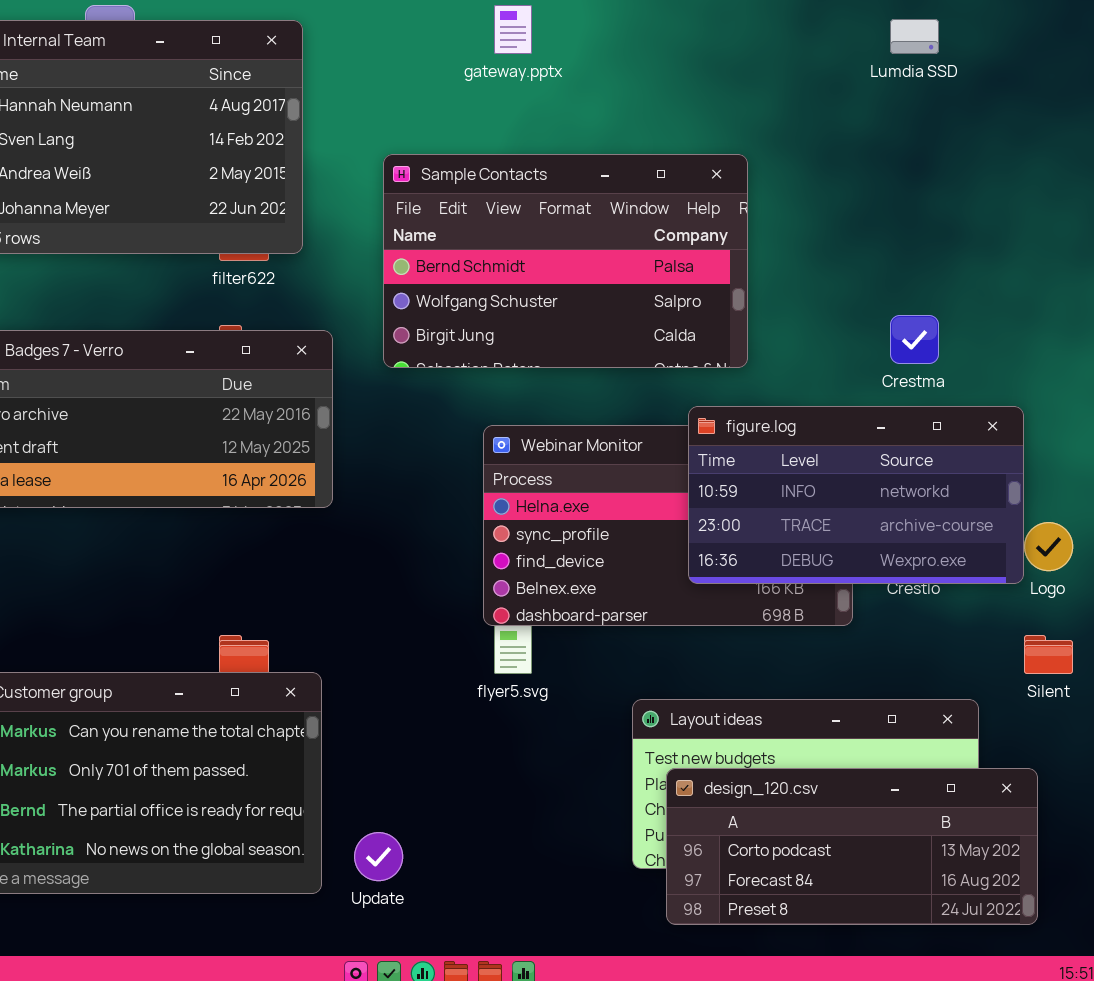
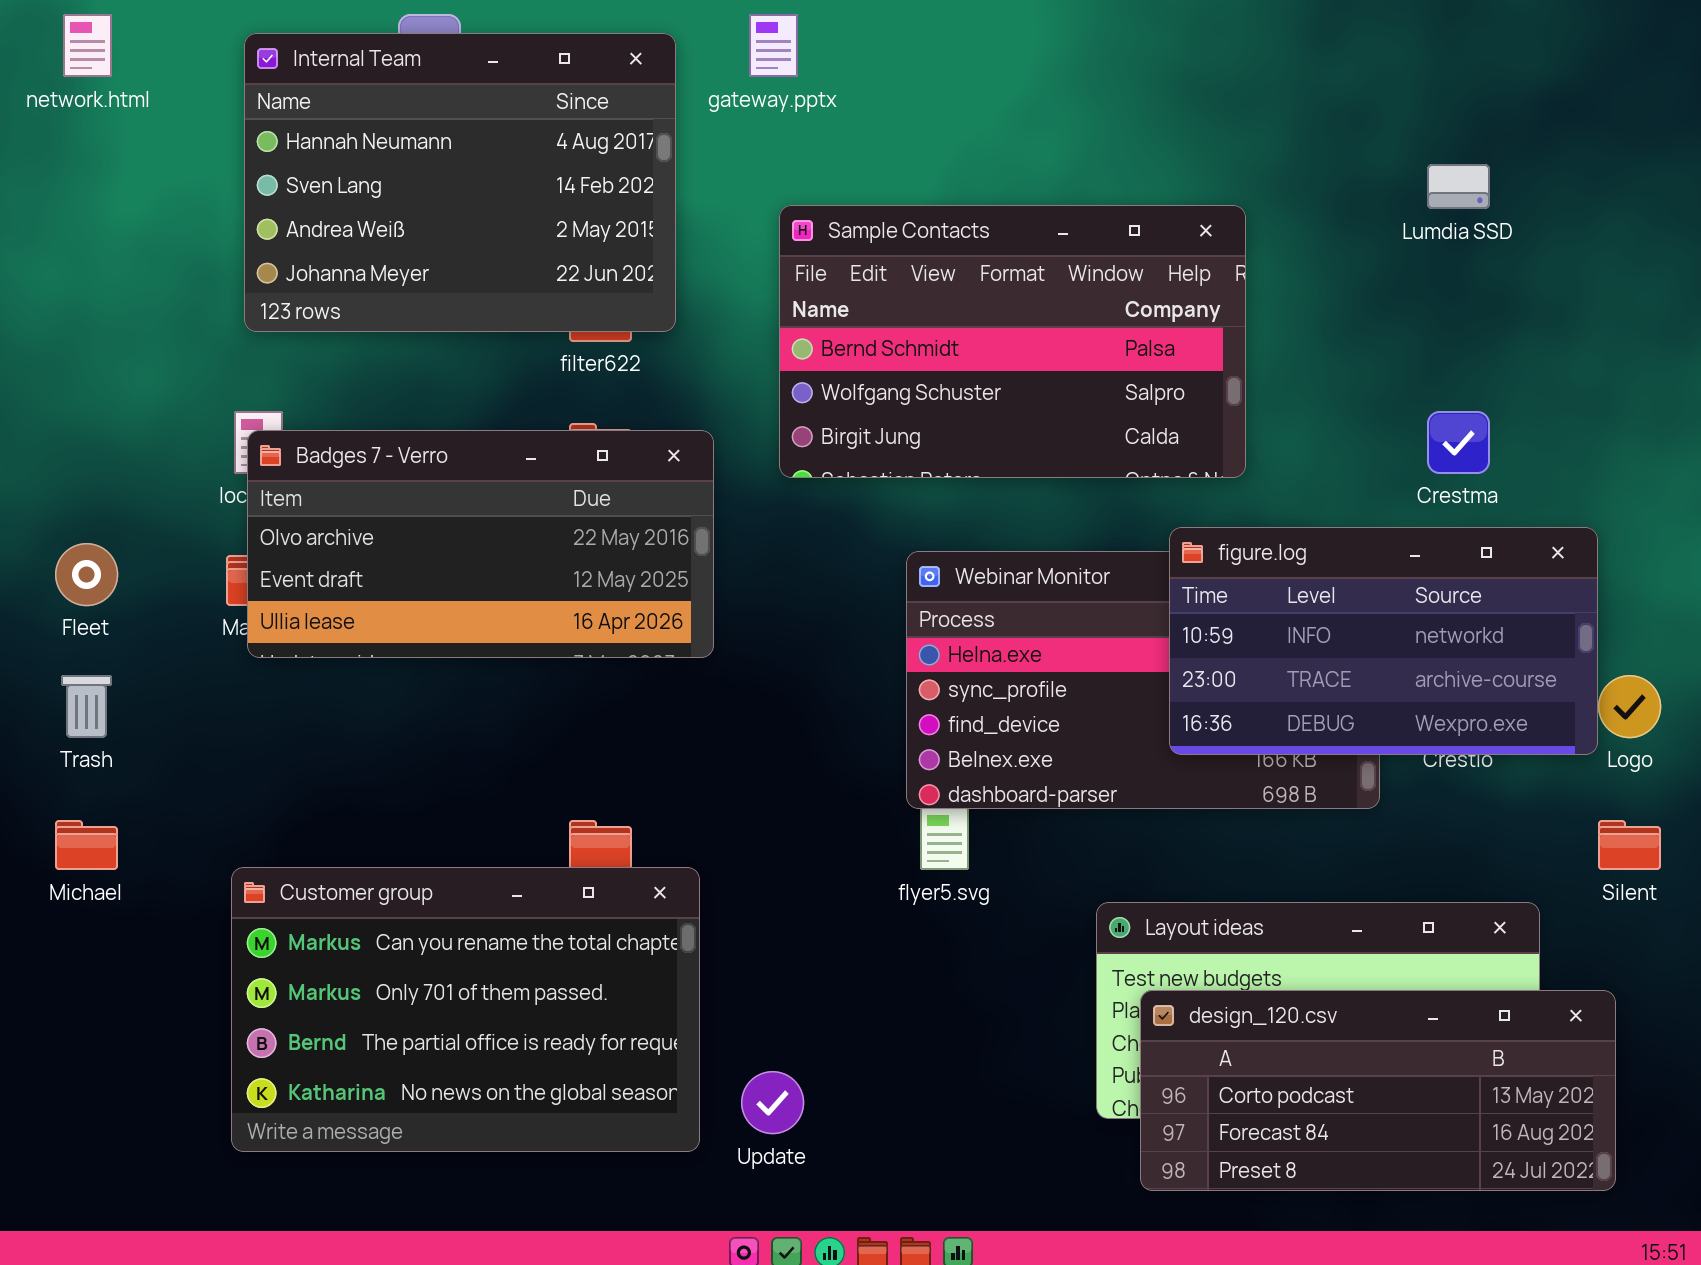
gateway.pptx: [494,5,532,54] -> [749,14,798,77], moved
Lumdia SSD: [890,19,939,54] -> [1427,164,1490,209], moved

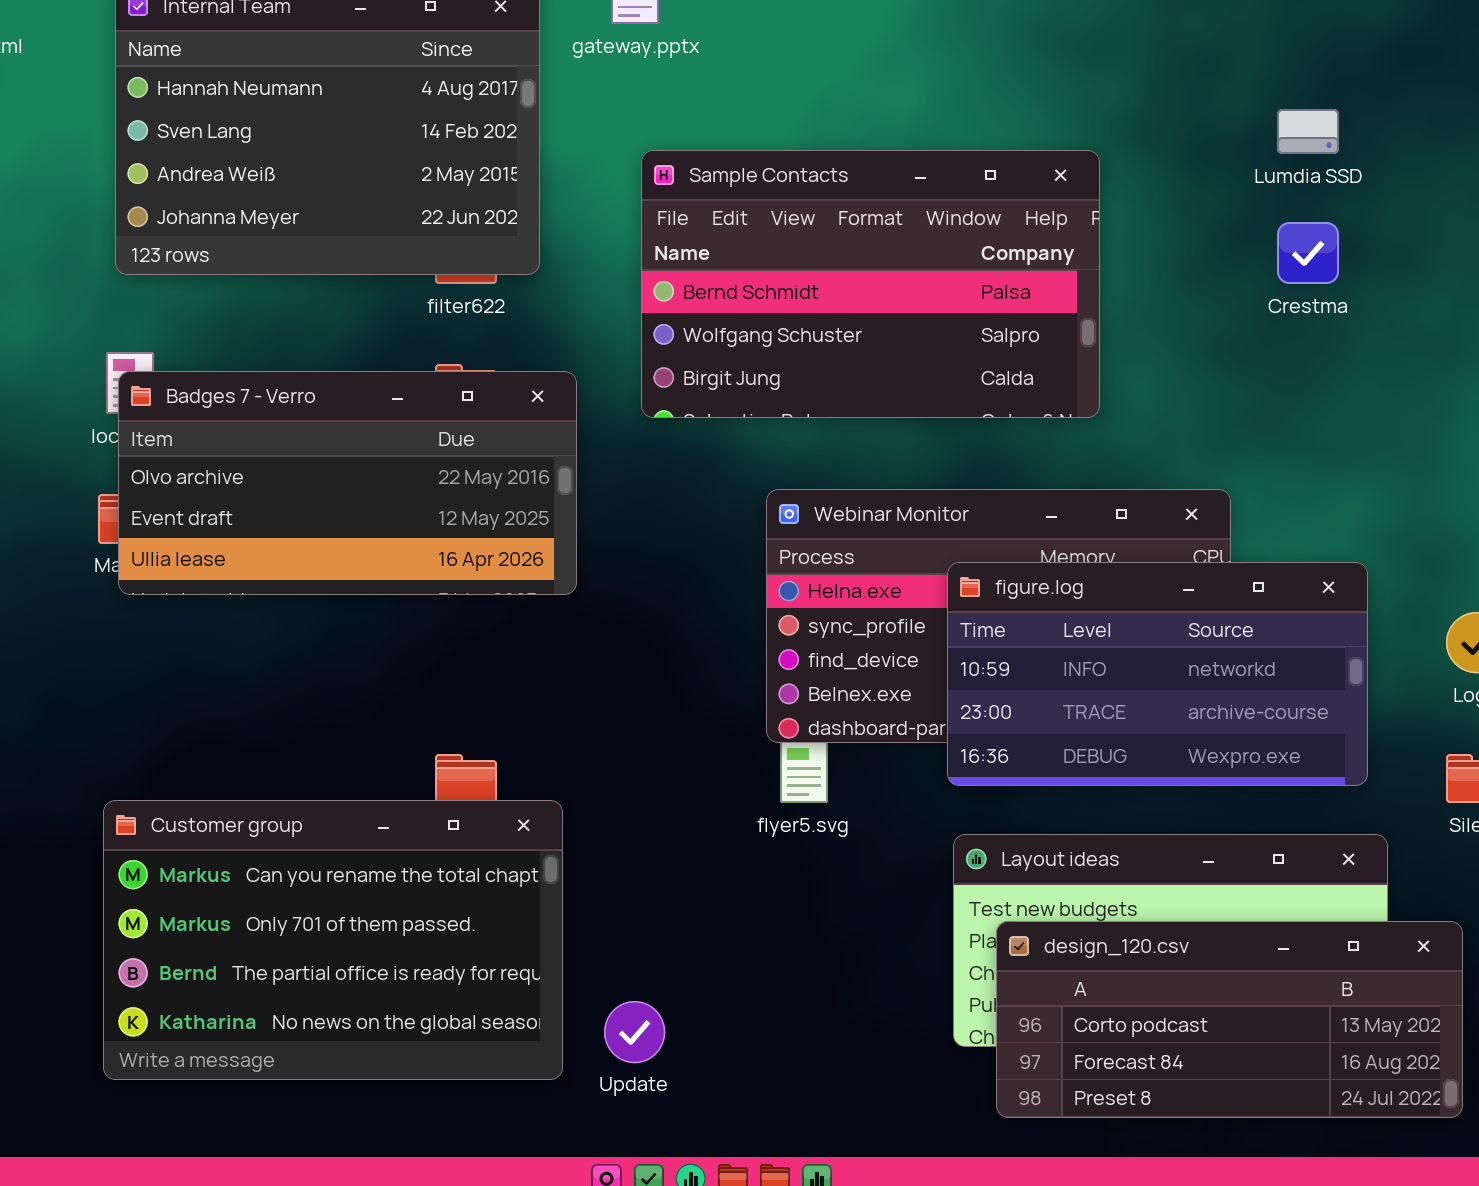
Crestma: [1427,411,1490,474] -> [1277,222,1339,284], moved
figure.log: [1169,527,1598,755] -> [947,562,1368,786], moved

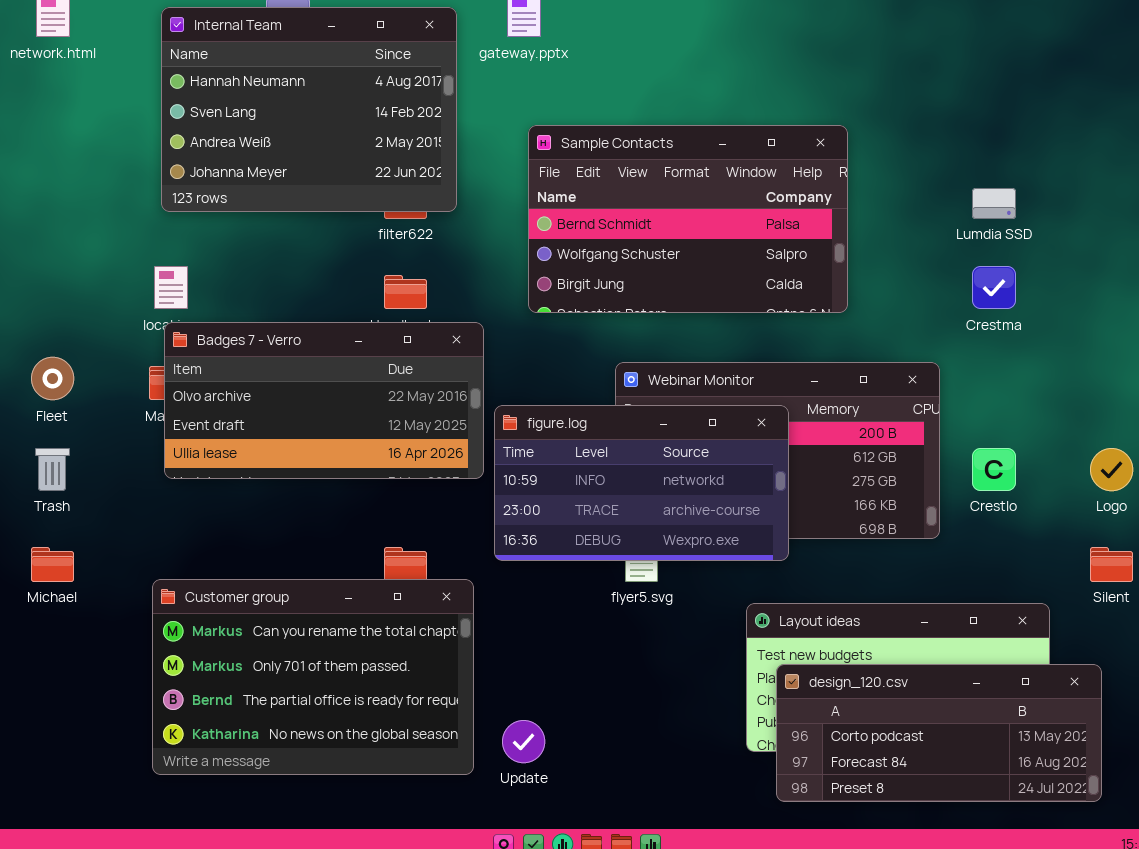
Lumdia SSD: [1277,109,1339,154] -> [972,188,1016,219], moved
Crestma: [1277,222,1339,284] -> [972,266,1016,309], moved
Badges 7 - Verro: [118,371,577,595] -> [164,322,484,479], moved
figure.log: [947,562,1368,786] -> [494,405,789,561], moved

